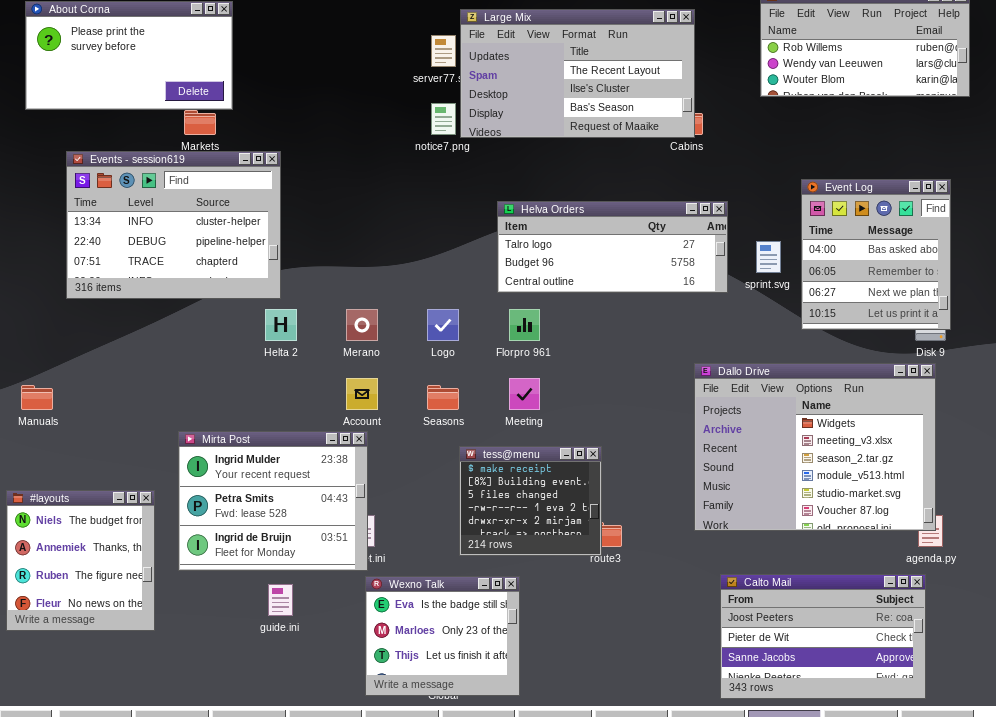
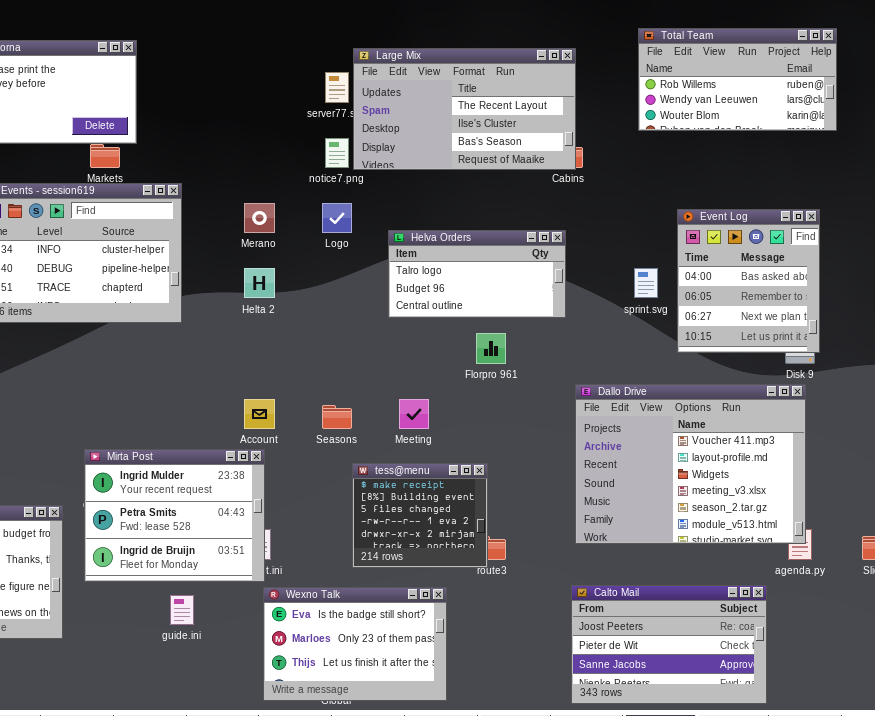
Helva Orders: [497,201,728,293] -> [388,230,566,318], resized
Helta 2: [265,309,297,341] -> [244,268,275,298], moved
Merano: [346,309,378,341] -> [244,203,275,233], moved
Logo: [427,309,459,341] -> [322,203,352,233], moved
Florpro 961: [509,309,540,341] -> [476,333,506,364], moved
Dallo Drive: [694,363,936,531] -> [575,384,806,544], scrolled up 2 rows
Calto Mail: [720,574,926,699] -> [571,585,767,704], moved
Wexno Talk: [365,576,520,696] -> [263,587,447,701], resized

